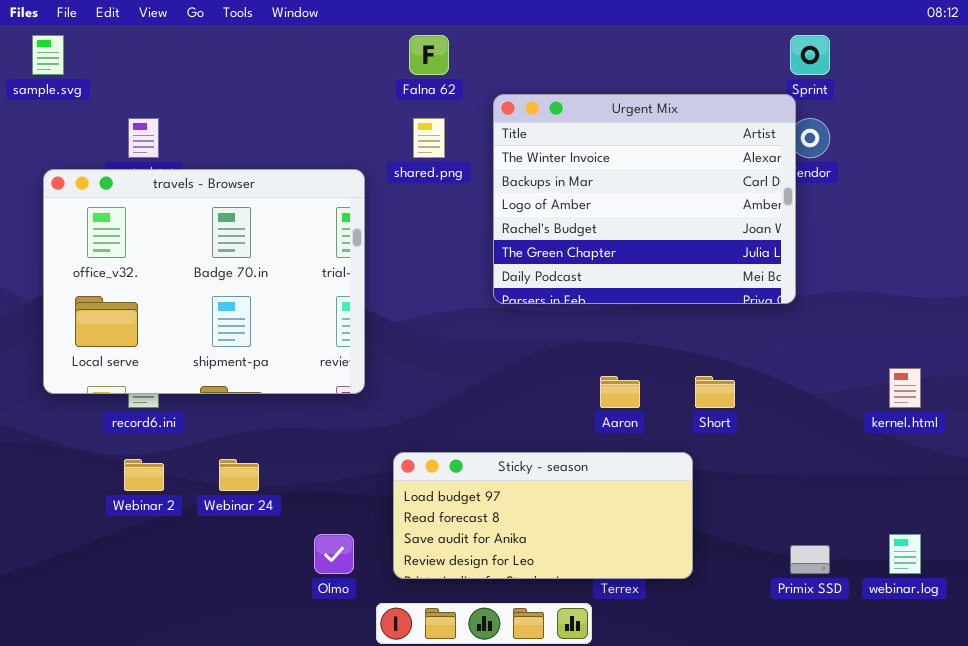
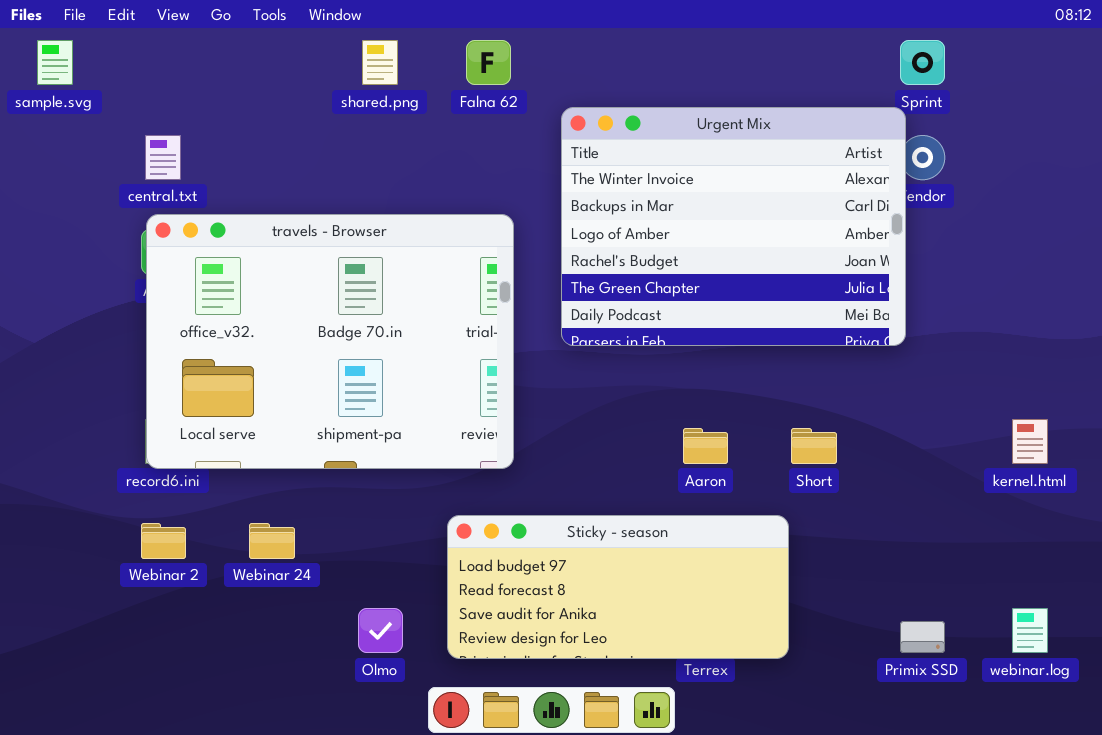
shared.png: [413,118,445,158] -> [362,40,398,85], moved
travels - Browser: [43,169,365,394] -> [146,214,514,469], moved

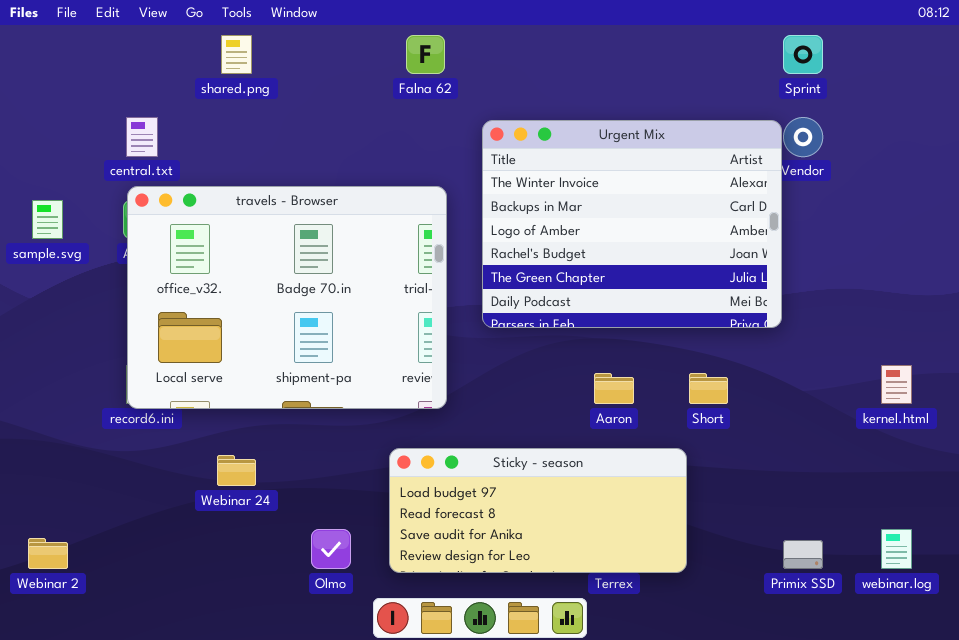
sample.svg: [37,40,73,85] -> [32,200,63,239], moved
shared.png: [362,40,398,85] -> [221,35,252,74], moved
Urgent Mix: [561,107,906,346] -> [482,120,782,328], moved
Webinar 2: [141,523,186,559] -> [28,538,68,569], moved

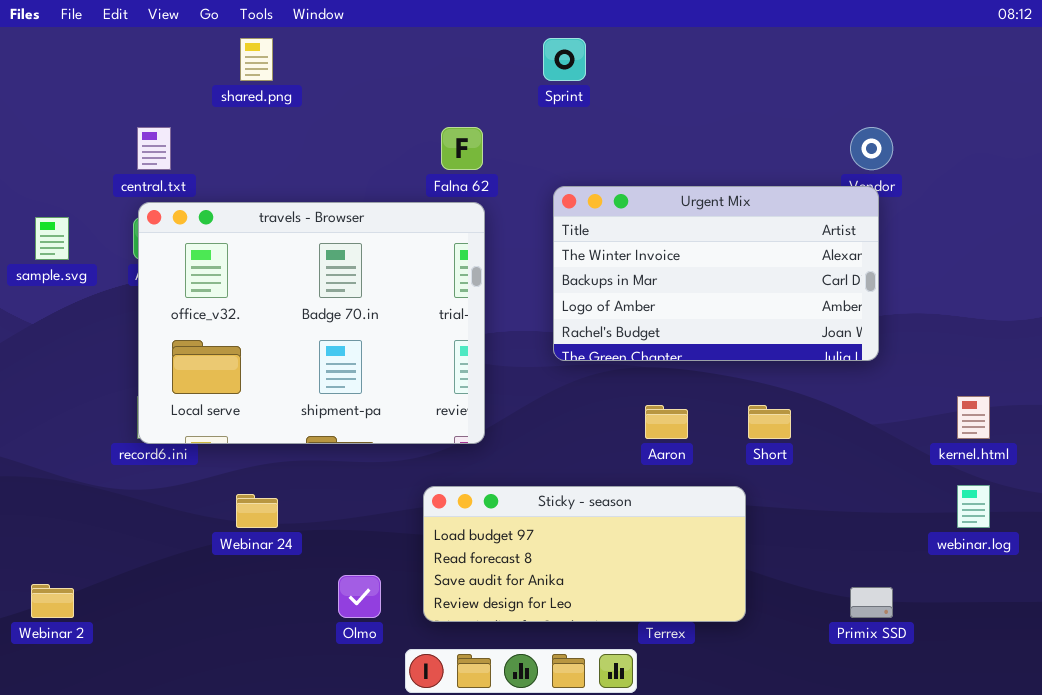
Falna 62: [406,35,445,74] -> [441,127,483,170], moved
Sprint: [783,35,823,74] -> [543,38,586,81], moved
Urgent Mix: [482,120,782,328] -> [553,186,879,361], moved, resized
webinar.log: [881,529,912,569] -> [957,485,990,528], moved

